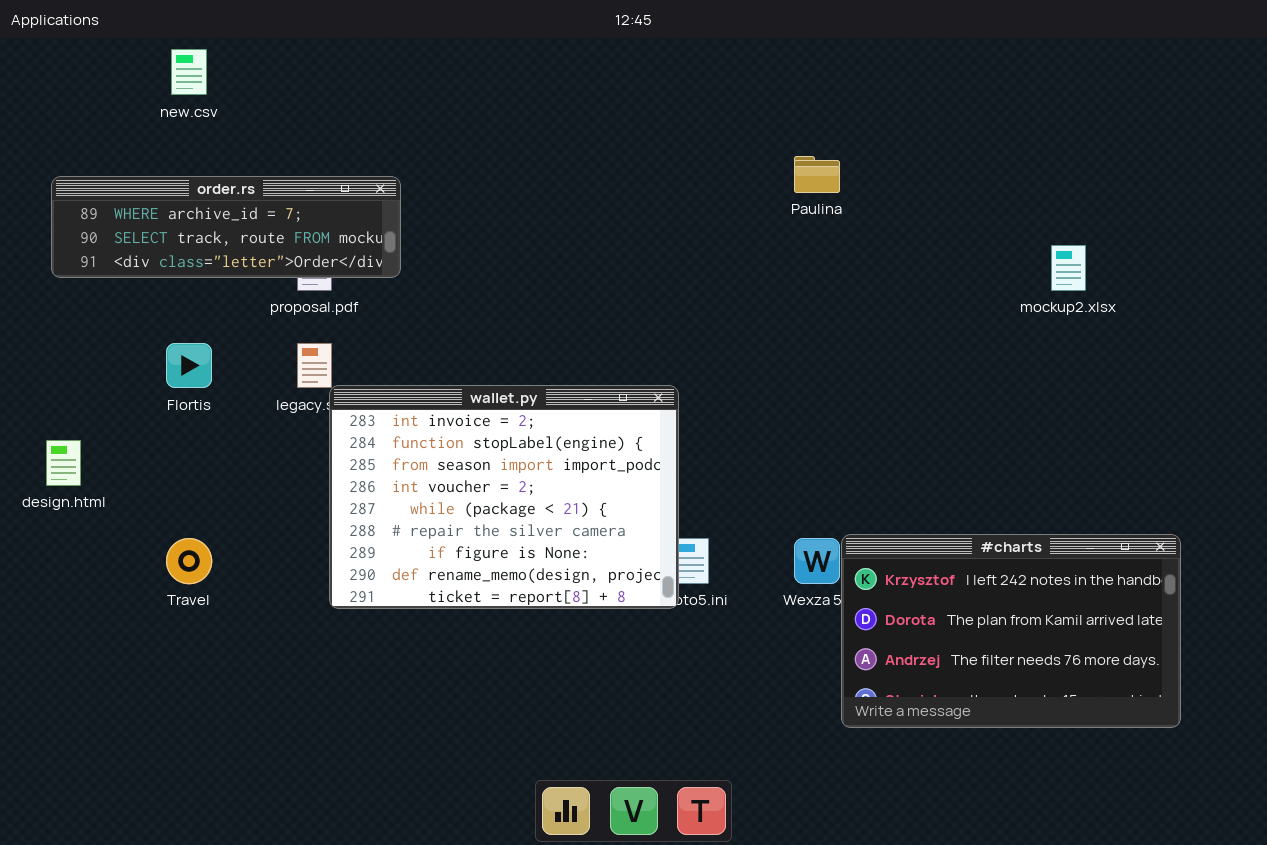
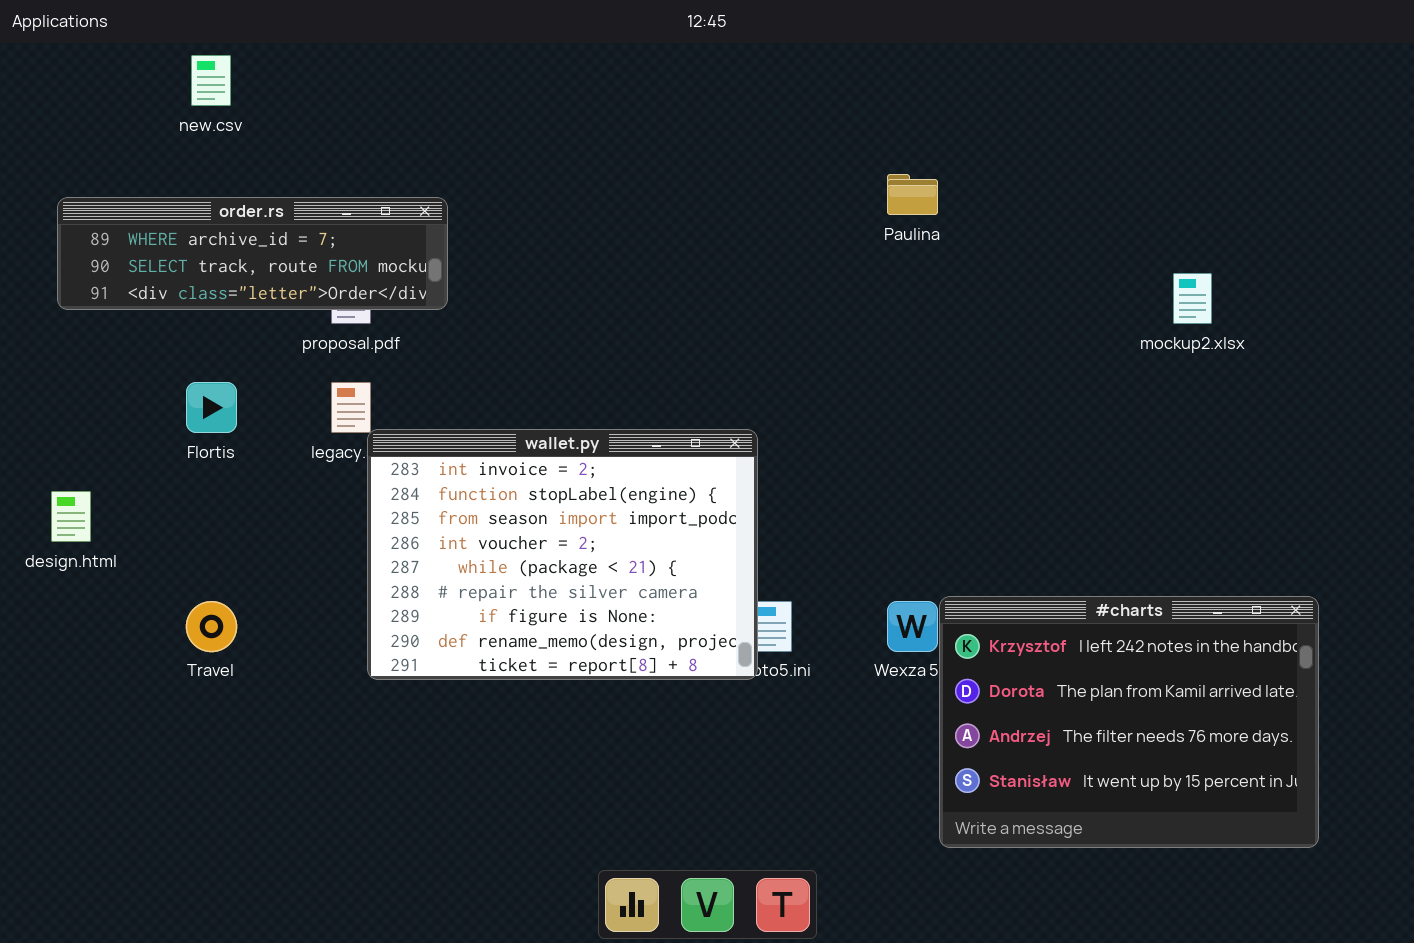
#charts: [841,534,1181,728] -> [939,596,1319,848], resized

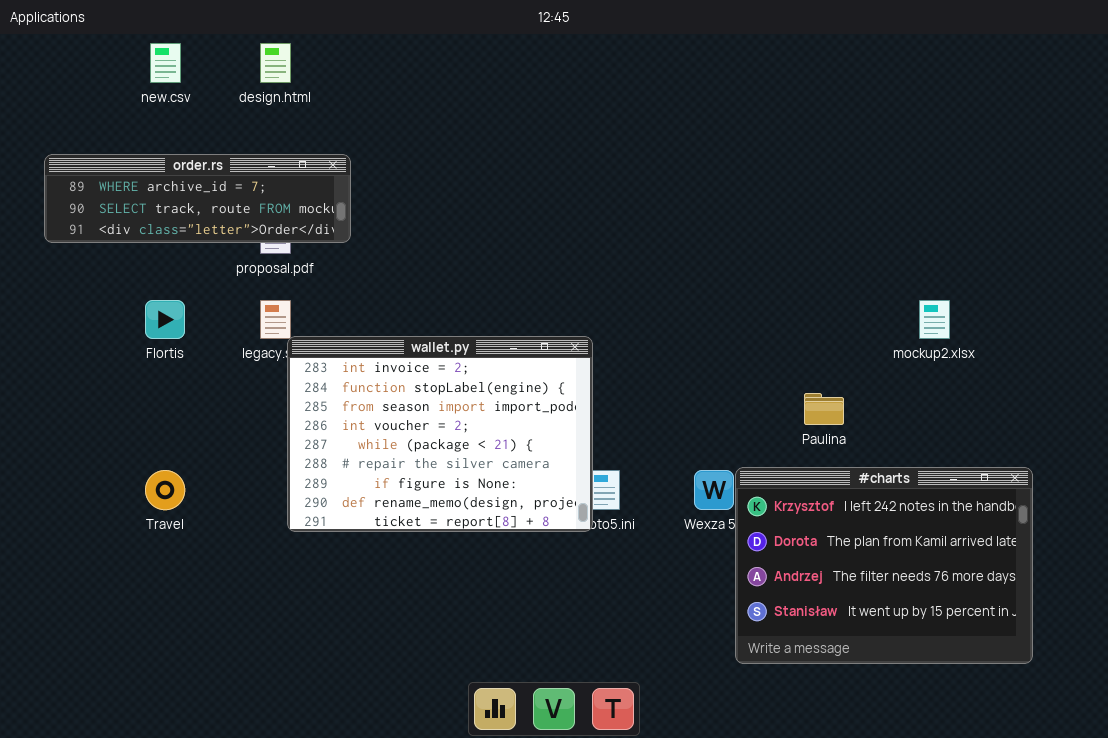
Paulina: [887,174,938,215] -> [804,393,844,425], moved
mockup2.xlsx: [1173,273,1212,324] -> [919,300,950,339], moved
design.html: [51,491,91,542] -> [260,43,291,83], moved

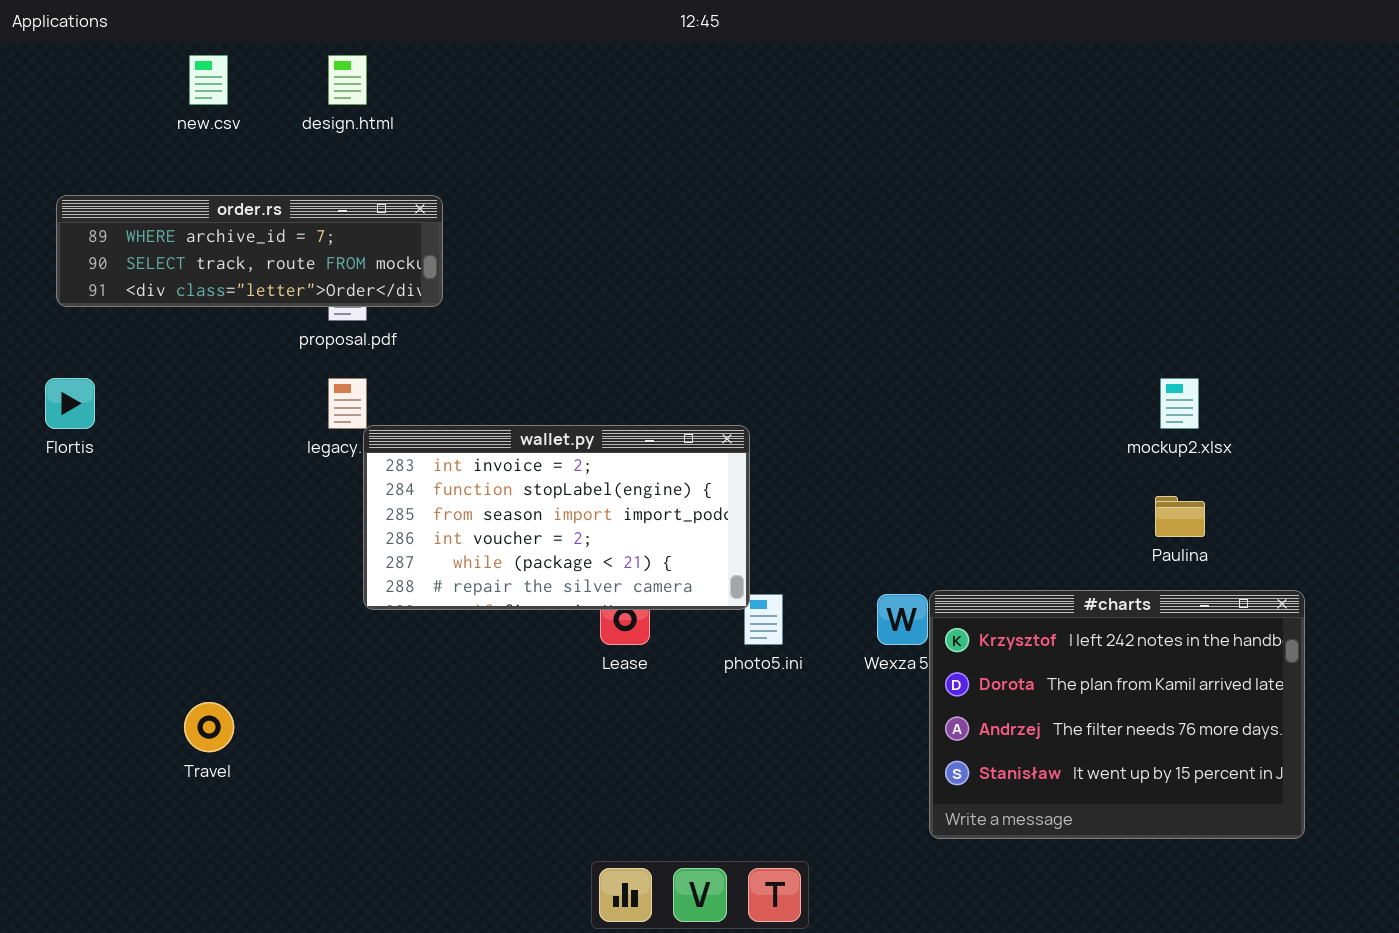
Flortis: [145,300,185,339] -> [45,378,95,429], moved
wallet.py: [287,336,593,532] -> [363,425,750,610], resized
Paulina: [804,393,844,425] -> [1155,496,1205,537], moved
Travel: [145,470,185,510] -> [184,702,234,752], moved

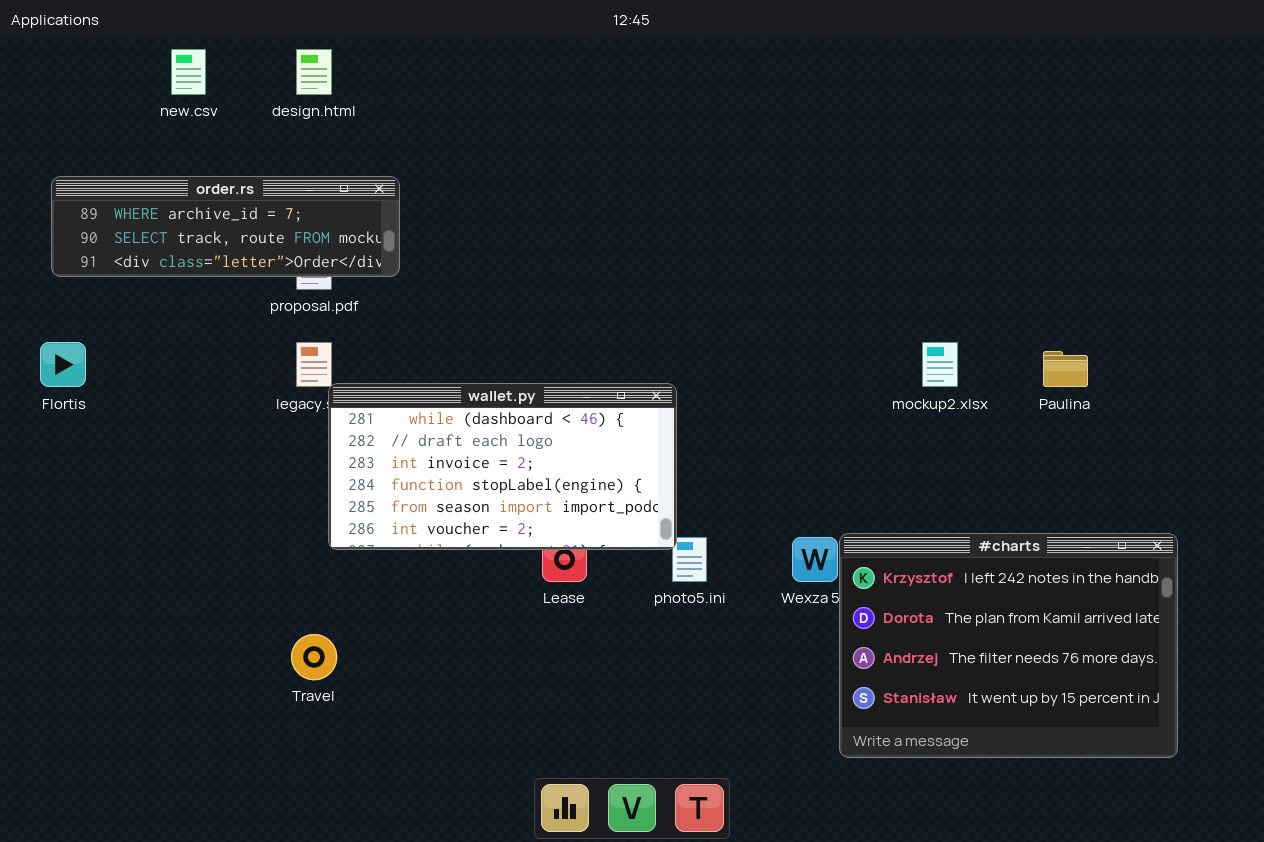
mockup2.xlsx: [1160,378,1199,429] -> [922,342,958,387], moved
wallet.py: [363,425,750,610] -> [328,383,677,550], scrolled up 2 rows
Paulina: [1155,496,1205,537] -> [1043,351,1088,387], moved
Travel: [184,702,234,752] -> [291,634,337,680], moved

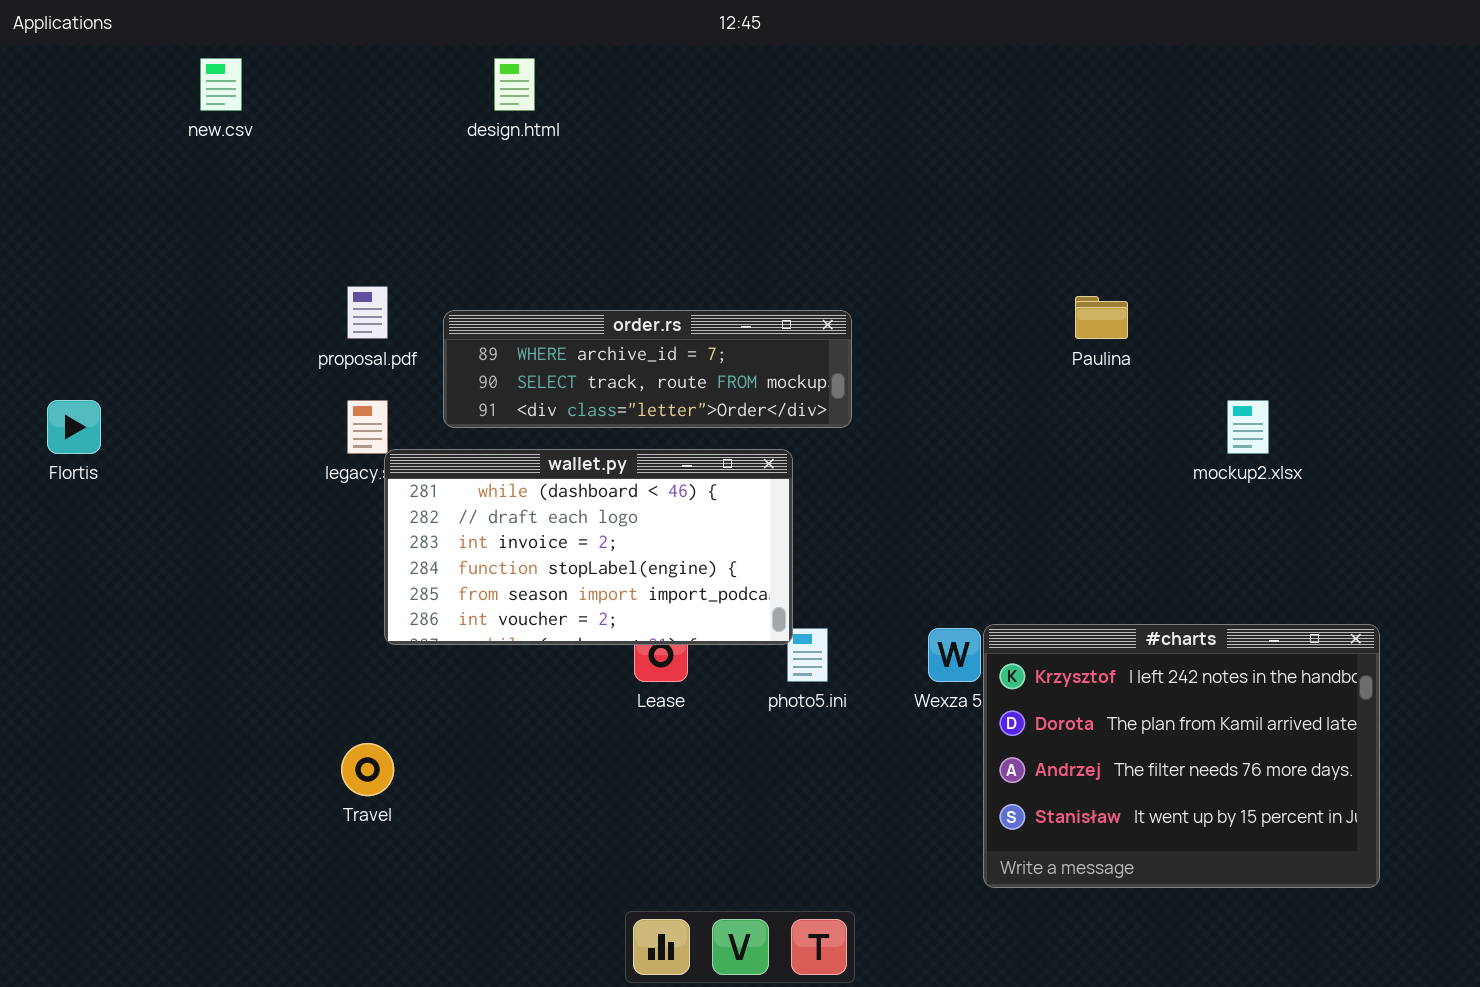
design.html: [296,49,332,95] -> [494,58,535,111], moved
order.rs: [51,176,400,277] -> [443,310,852,428], moved
mockup2.xlsx: [922,342,958,387] -> [1227,400,1269,454], moved
Paulina: [1043,351,1088,387] -> [1075,296,1128,339], moved

